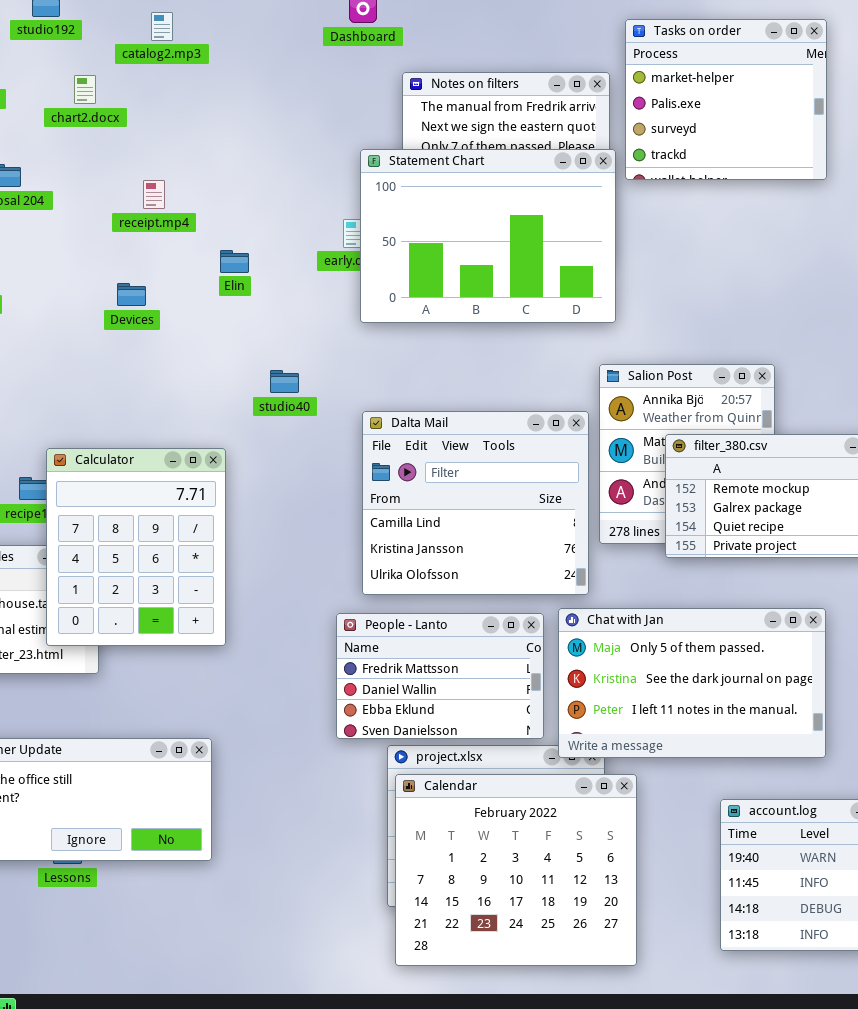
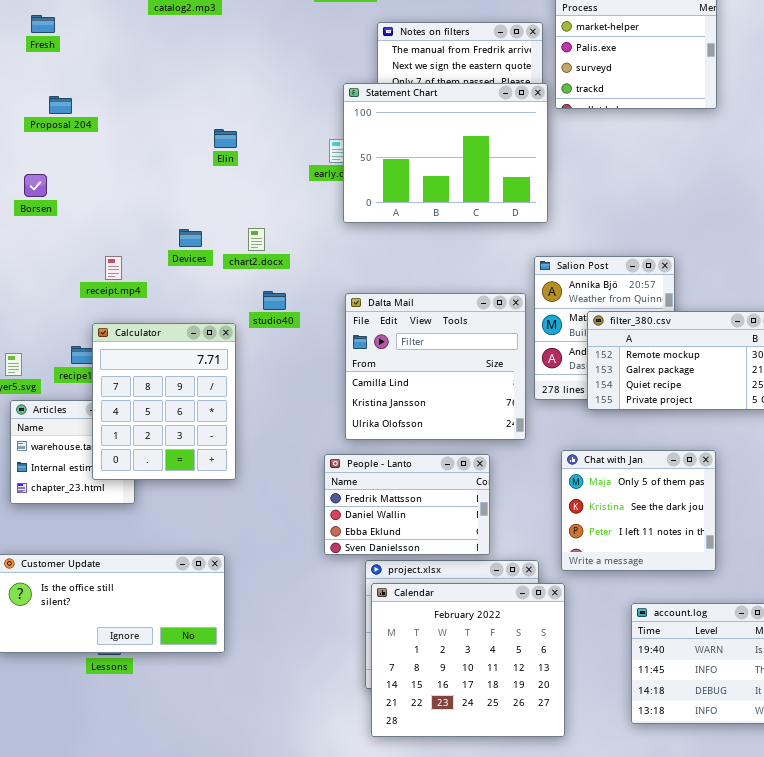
chart2.docx: [74,75,96,104] -> [248,228,265,251], moved
receipt.mp4: [143,180,165,209] -> [105,256,122,280], moved
Elin: [220,250,249,273] -> [214,129,237,148], moved
Devices: [117,283,146,306] -> [179,229,202,247], moved
studio40: [270,370,299,393] -> [263,291,286,310], moved
Chat with Jan: [558,608,826,758] -> [561,450,716,571], resized

